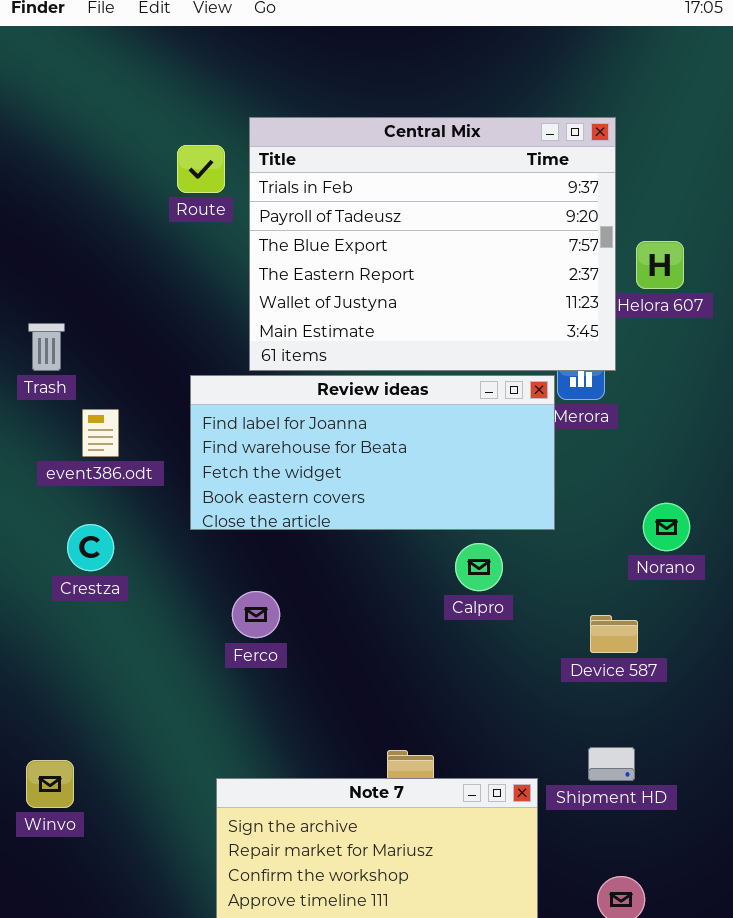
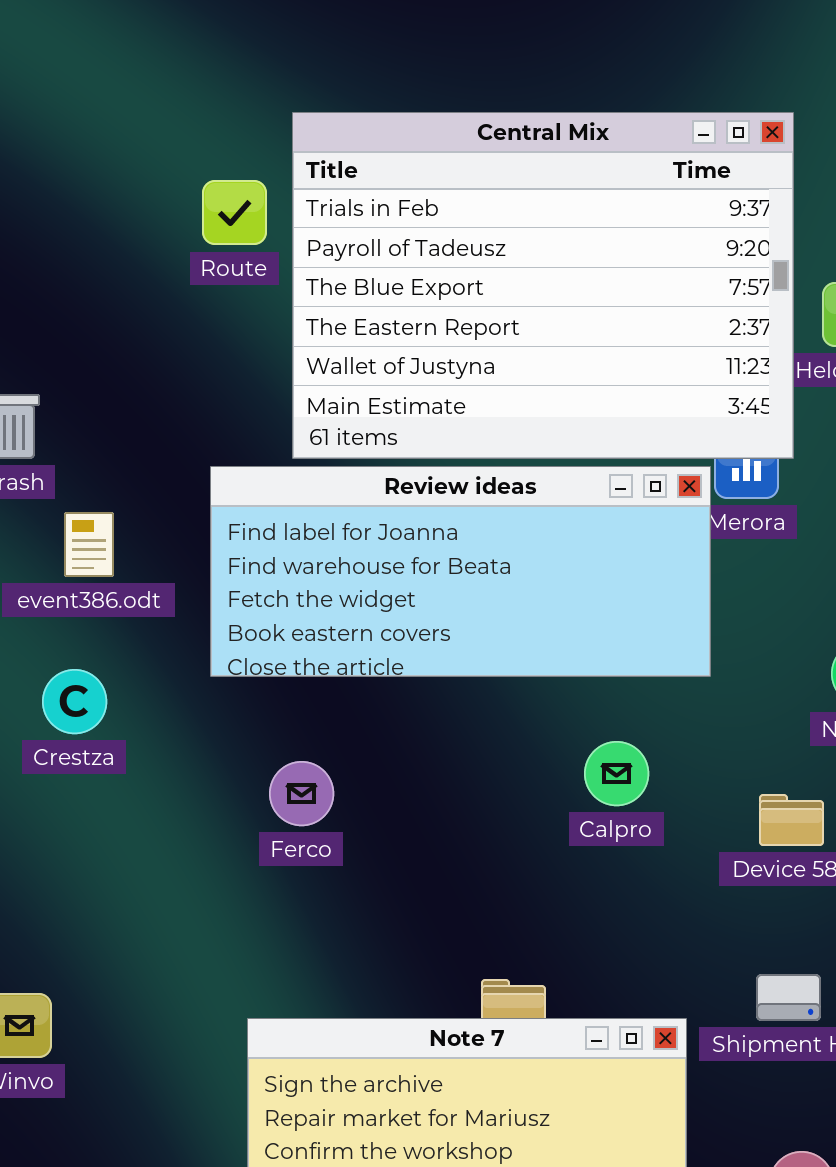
Route: [177,145,225,193] -> [202,180,267,245], moved
Calpro: [455,543,503,591] -> [584,741,649,806], moved

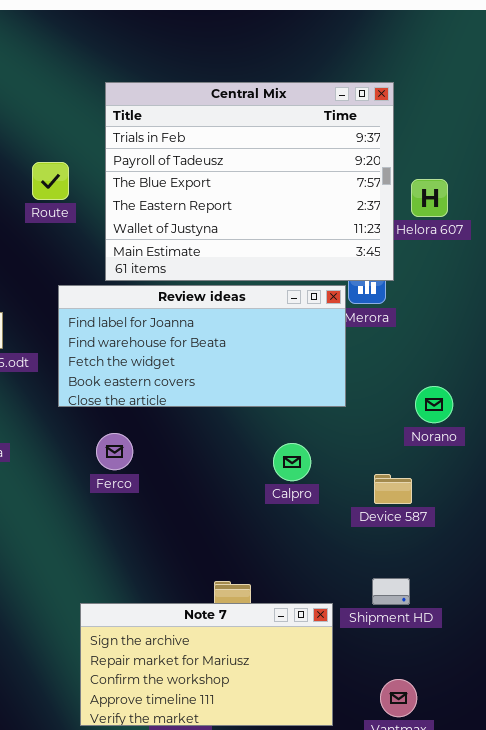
Route: [202,180,267,245] -> [32,162,69,200], moved
Ferco: [269,761,334,826] -> [96,433,133,470], moved

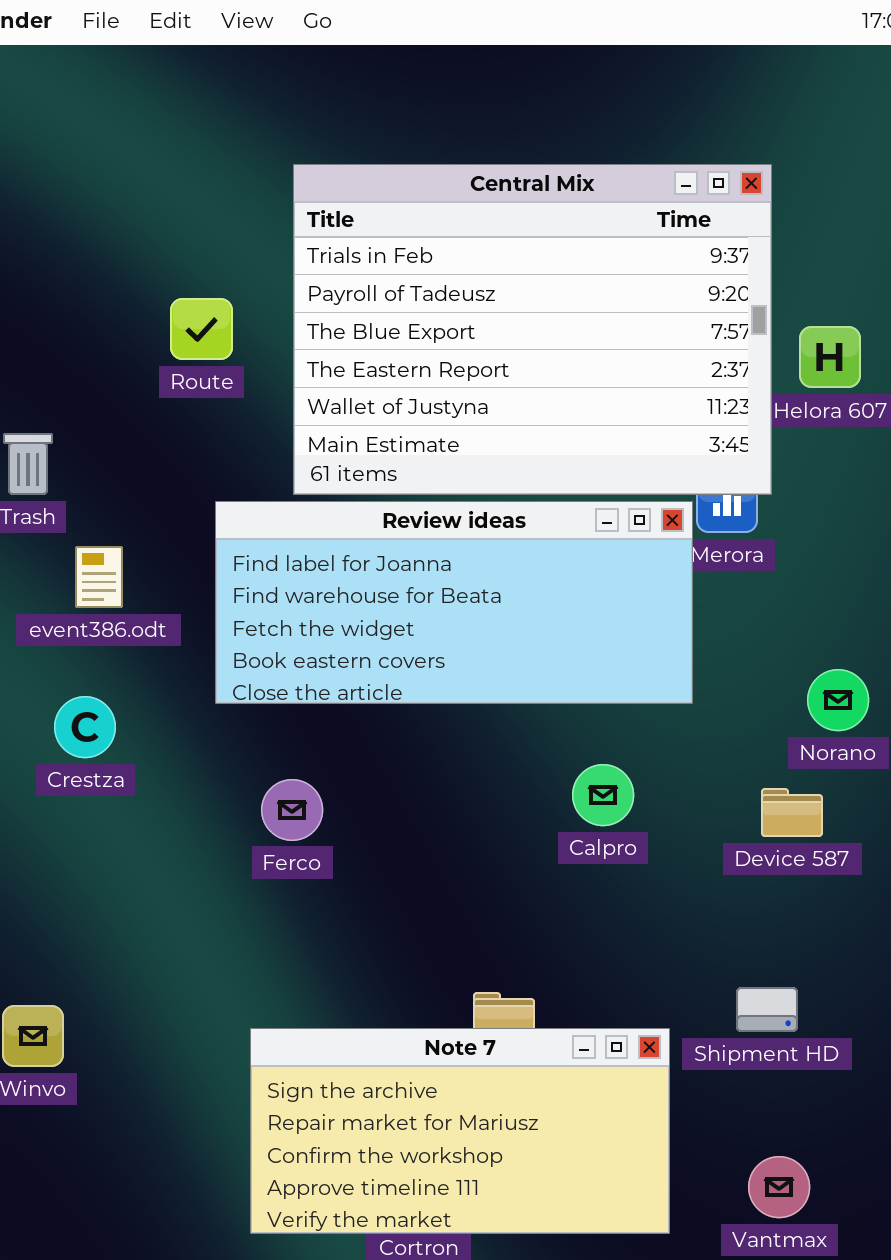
Ferco: [96,433,133,470] -> [261,779,323,841], moved
Device 587: [374,474,412,504] -> [761,788,823,837], moved

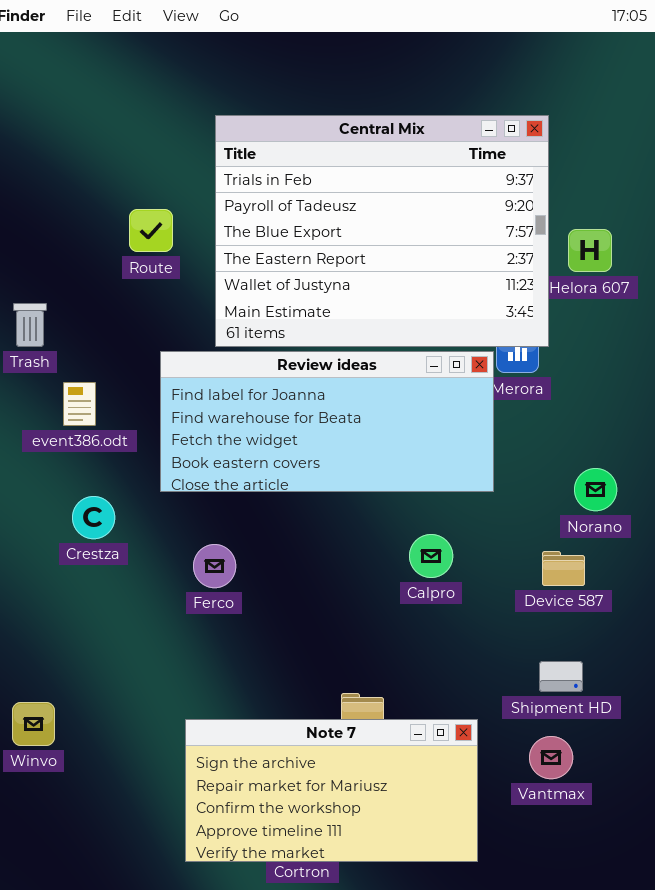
Crestza: [54,696,116,758] -> [72,496,115,539], moved
Shipment HD: [736,987,798,1032] -> [539,661,583,692], moved
Vantmax: [748,1156,810,1218] -> [529,736,573,779], moved

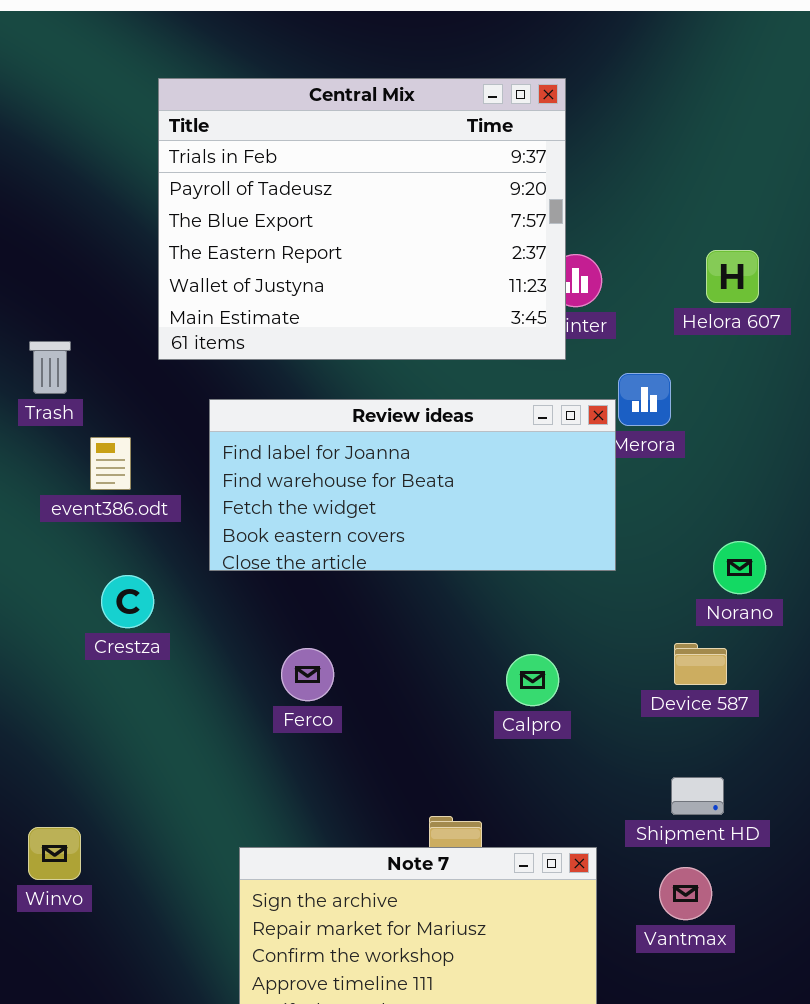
Central Mix: [215,115,549,347] -> [158,78,566,360], moved
Calpro: [409,534,453,578] -> [506,654,559,706], moved
Ferco: [193,544,236,588] -> [281,648,334,701], moved

